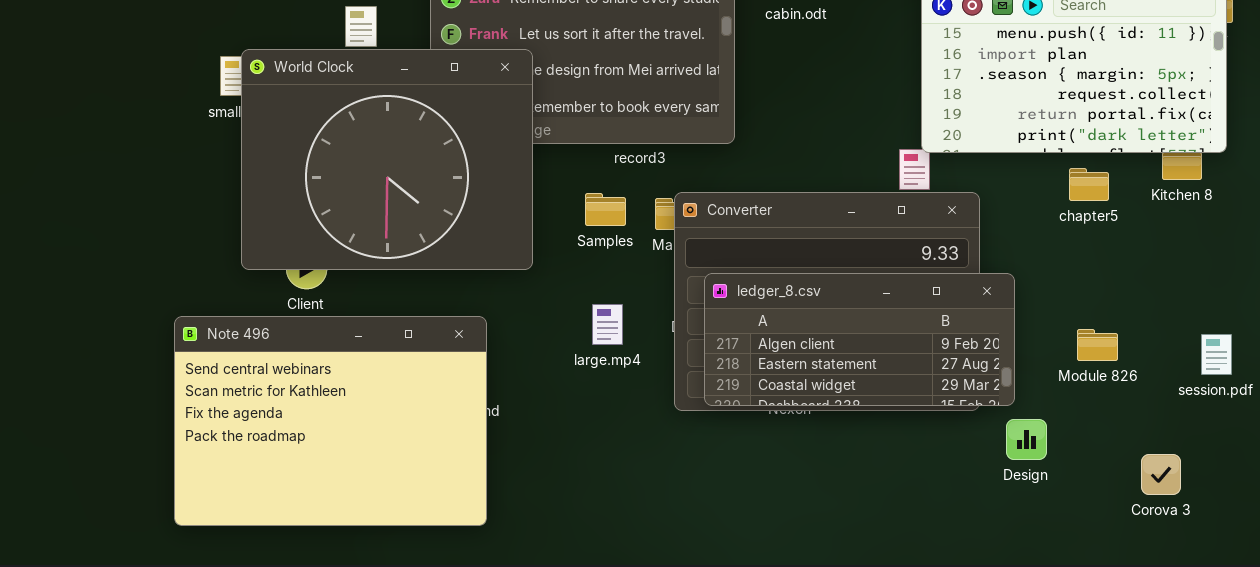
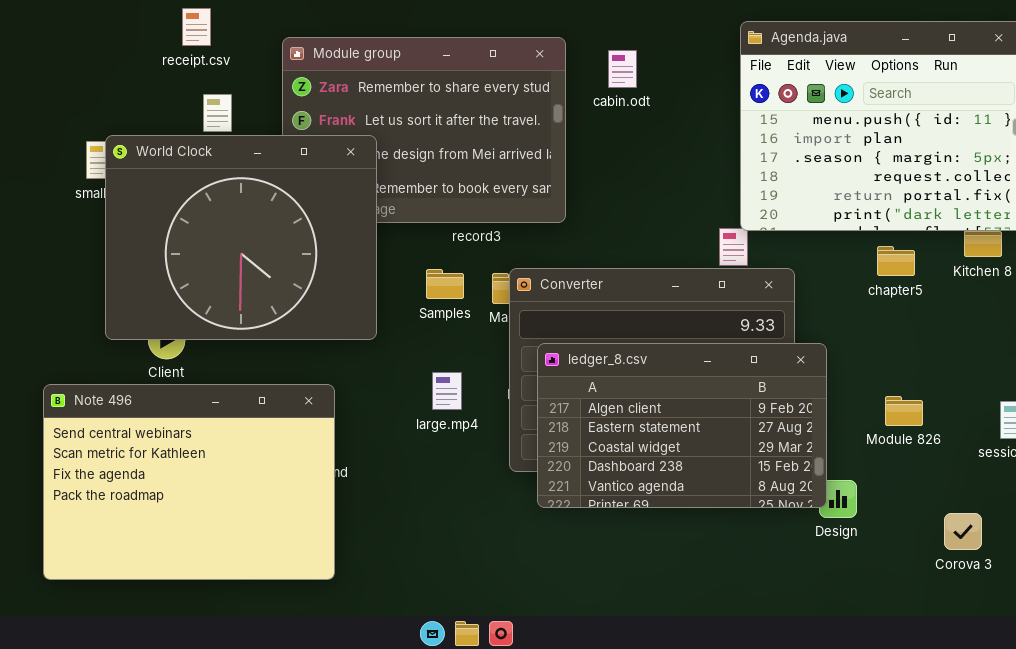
ledger_8.csv: [704,273,1015,406] -> [537,343,827,508], resized

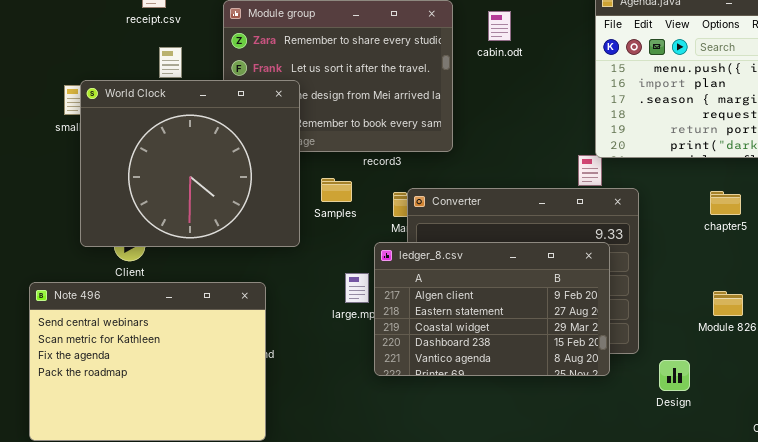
chapter5: [877,246,915,276] -> [710,191,741,215], moved
Samples: [426,269,464,299] -> [321,178,352,202], moved
ledger_8.csv: [537,343,827,508] -> [374,242,610,376], moved

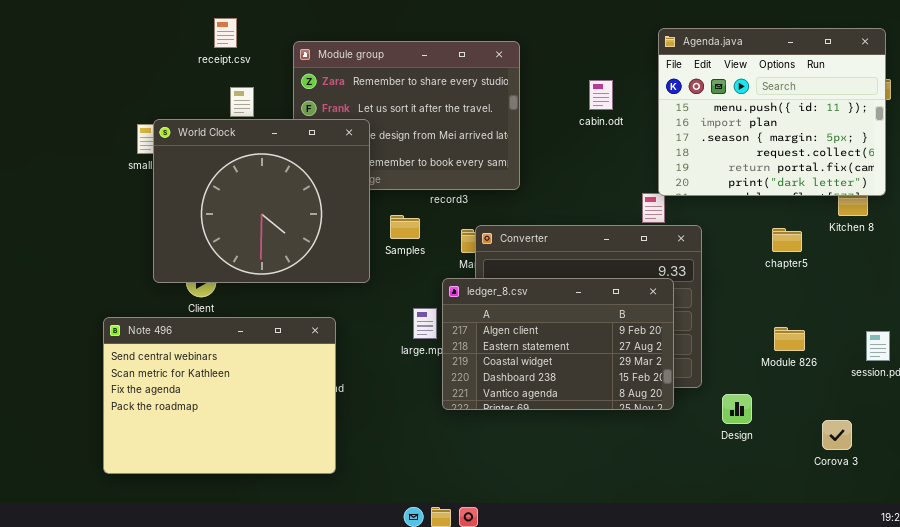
cabin.odt: [488,11,511,41] -> [589,80,613,110], moved

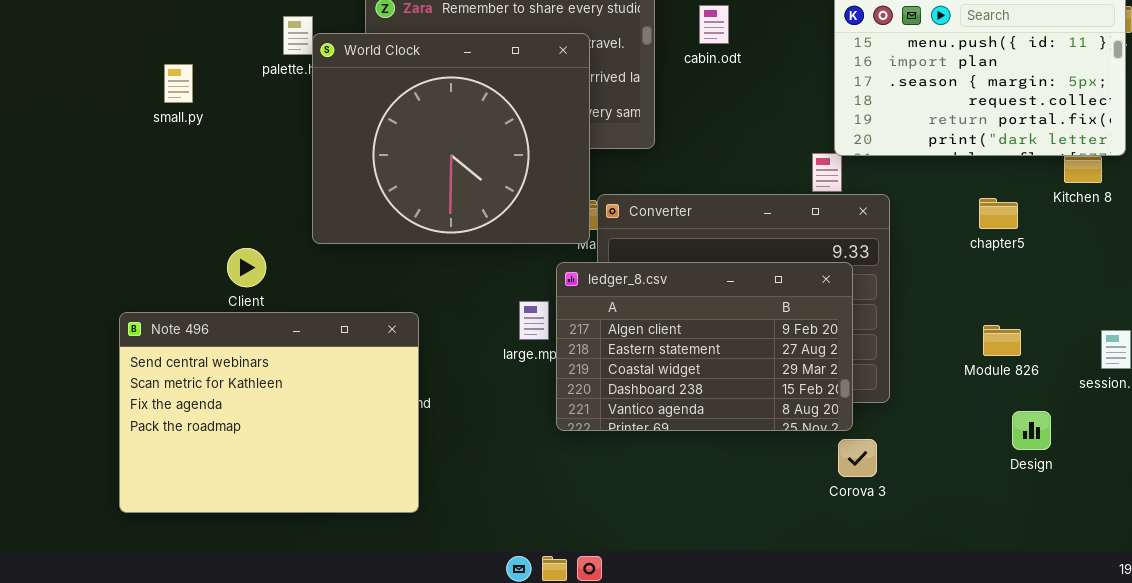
cabin.odt: [589,80,613,110] -> [699,5,729,44], moved
World Clock: [153,119,370,283] -> [312,33,590,244], moved
Design: [722,394,752,424] -> [1012,411,1051,450], moved
Corova 3: [822,420,852,450] -> [838,439,877,477], moved

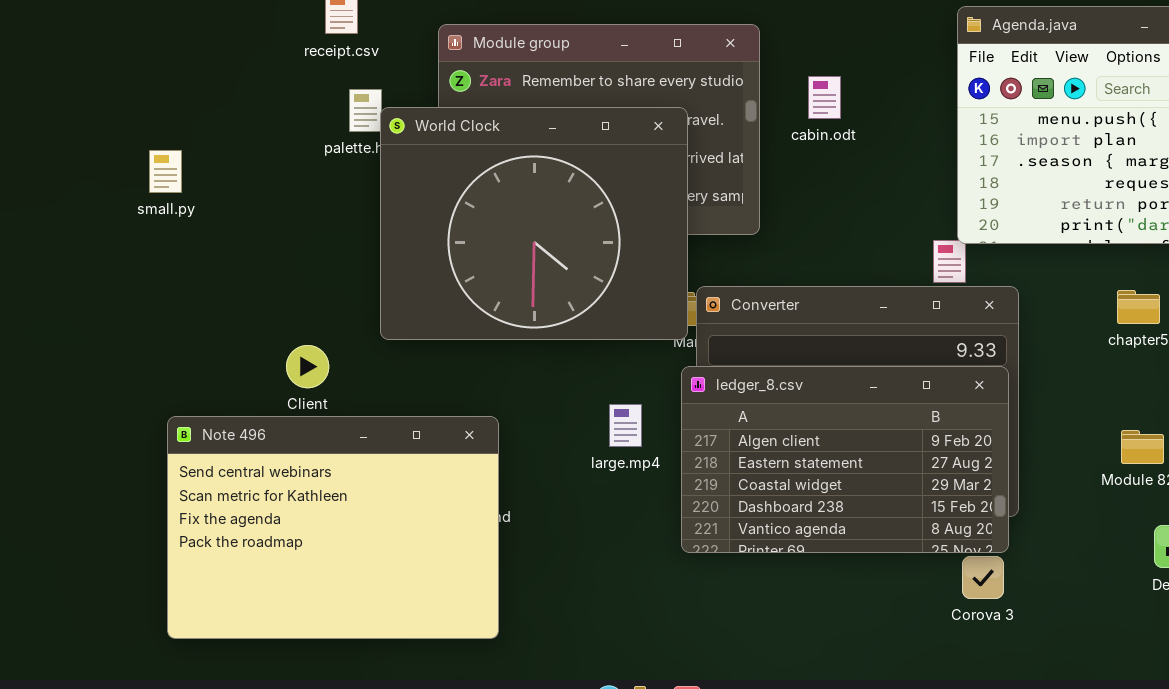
small.py: [164,64,193,103] -> [149,150,182,193], moved
ledger_8.csv: [556,262,853,431] -> [681,366,1009,553], moved

